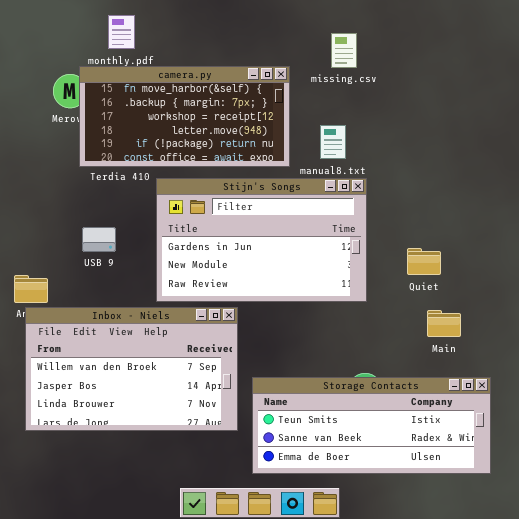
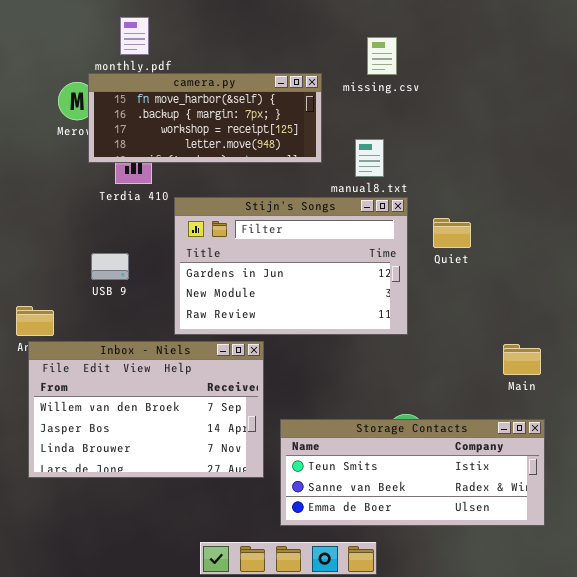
camera.py: [79,66,290,167] -> [88,73,322,163], resized
Quiet: [407,248,441,275] -> [433,218,471,248], moved
Main: [427,310,461,337] -> [503,344,541,375], moved

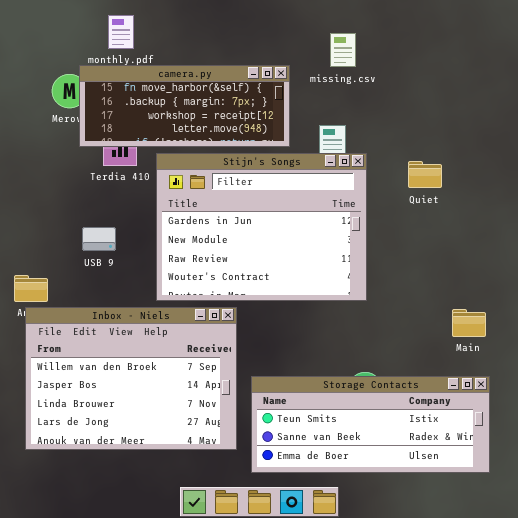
Stijn's Songs: [174,197,408,335] -> [156,153,367,301], resized
Quiet: [433,218,471,248] -> [408,161,442,188], moved
Inbox - Niels: [28,341,264,478] -> [25,307,237,450], resized

